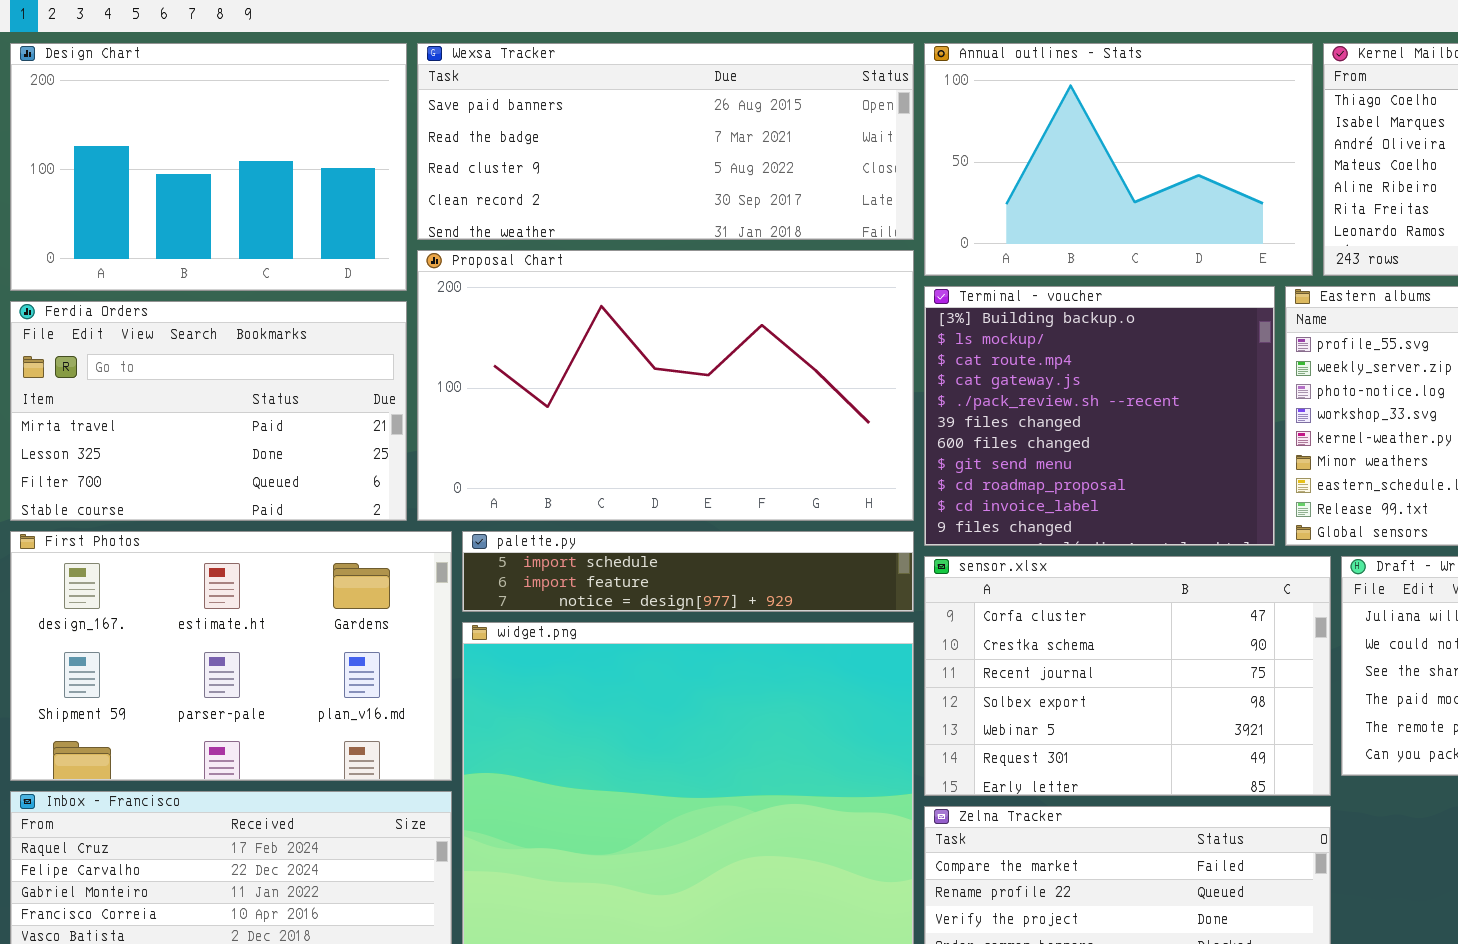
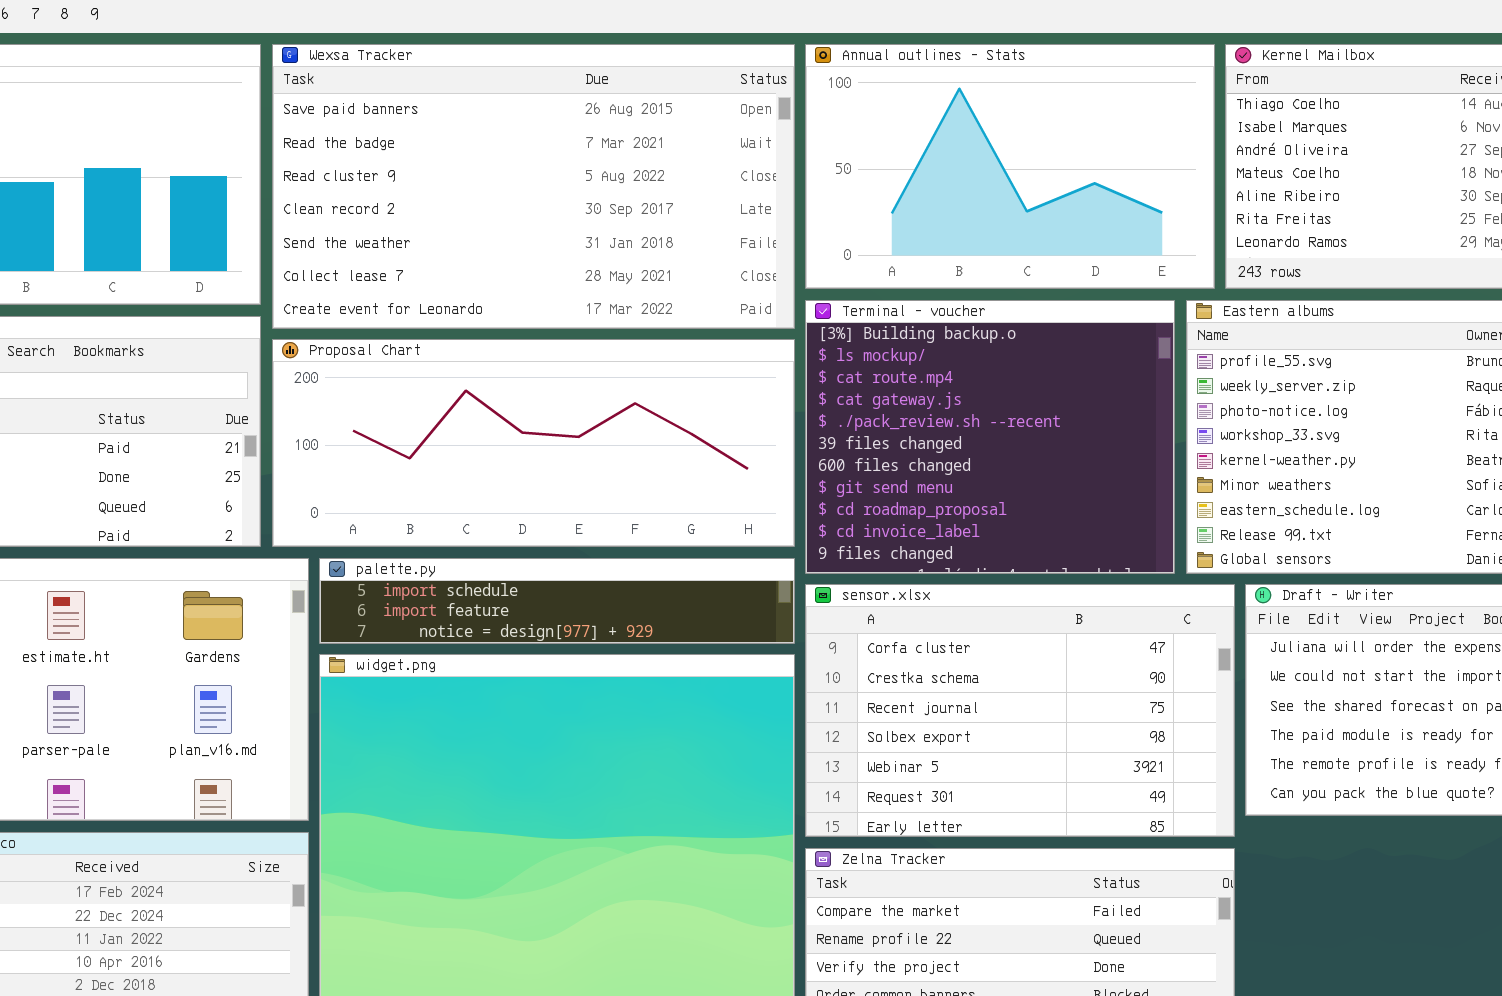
Wexsa Tracker: [417,43,914,240] -> [272,44,795,329], resized
Proposal Chart: [417,250,914,521] -> [272,339,795,547], resized

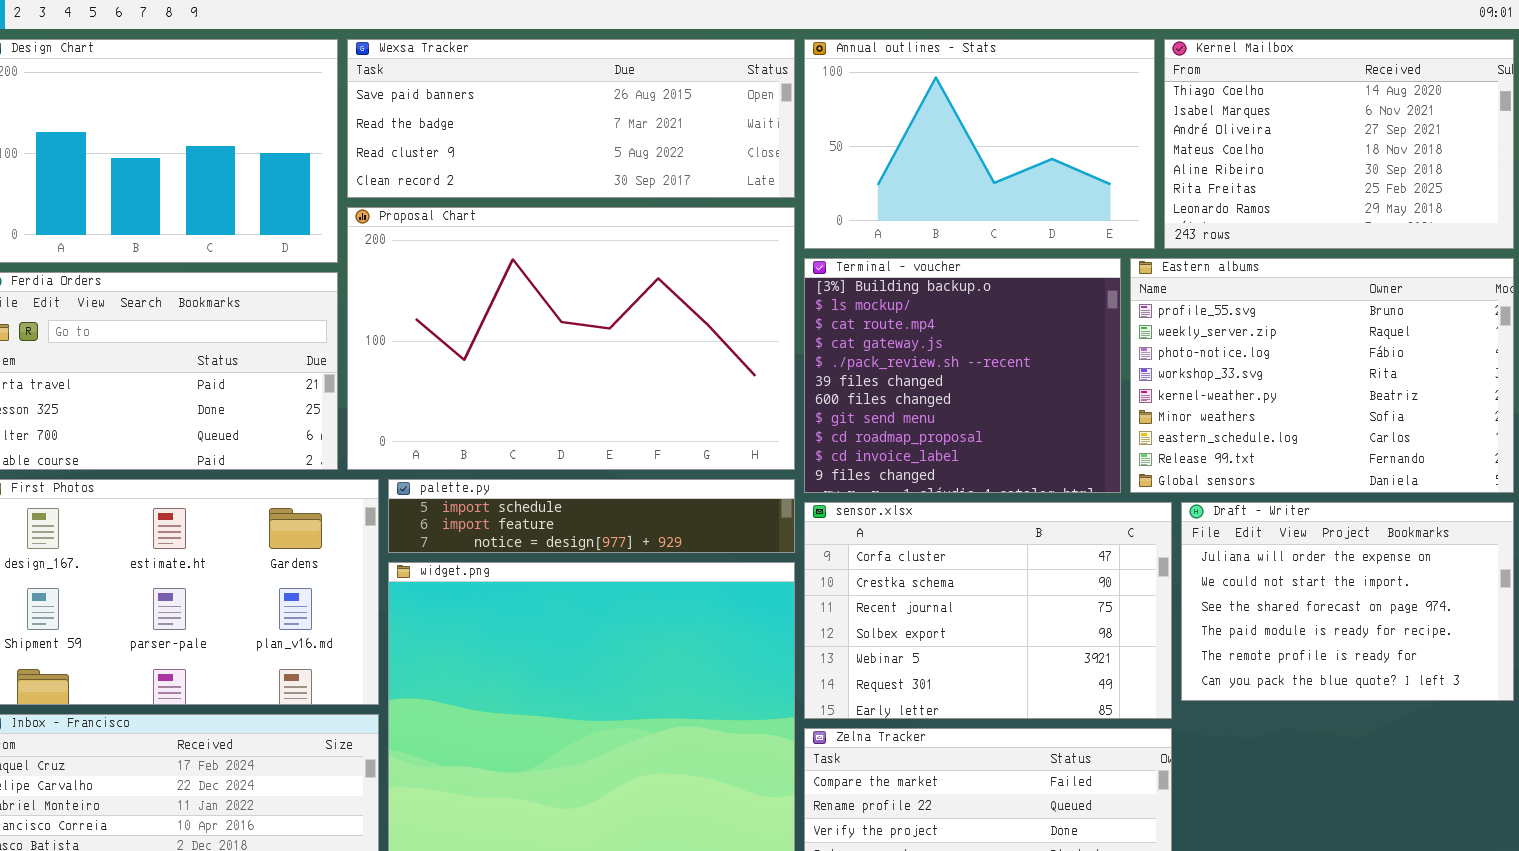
Wexsa Tracker: [272,44,795,329] -> [347,39,795,198], resized
Proposal Chart: [272,339,795,547] -> [347,207,795,470], resized

